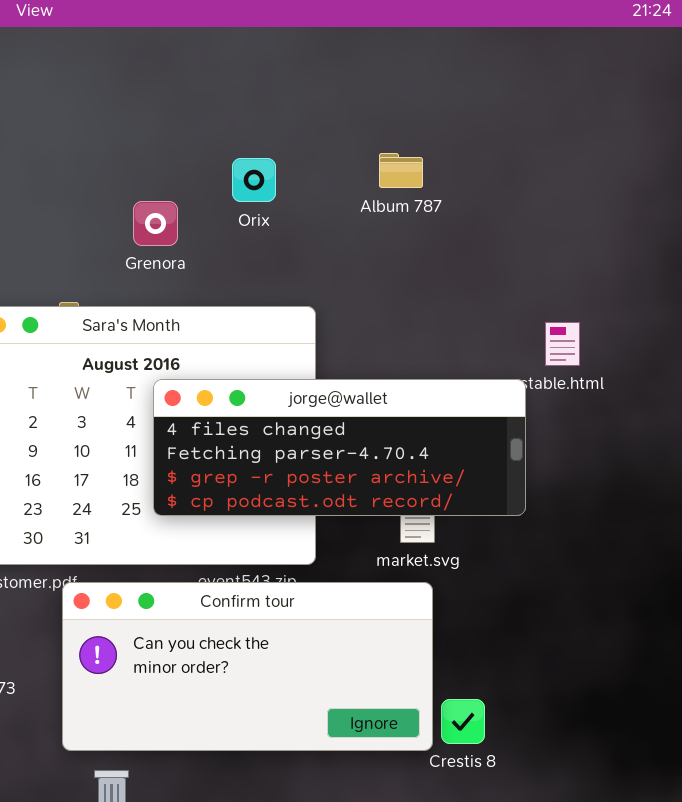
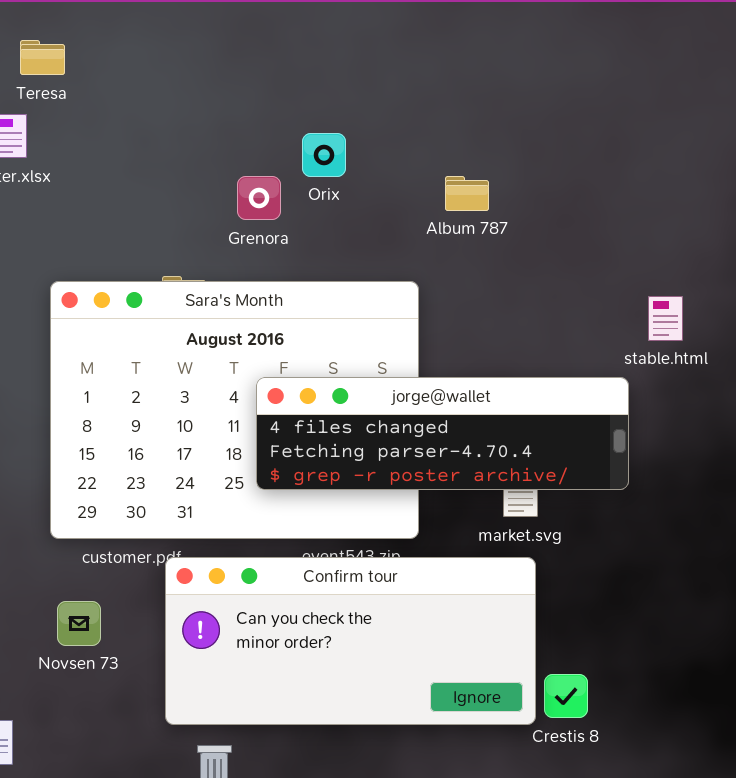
Album 787: [379,153,423,188] -> [445,176,489,211], moved
Orix: [232,158,276,202] -> [302,133,346,177], moved
jorge@wallet: [153,379,526,516] -> [256,377,629,490], resized

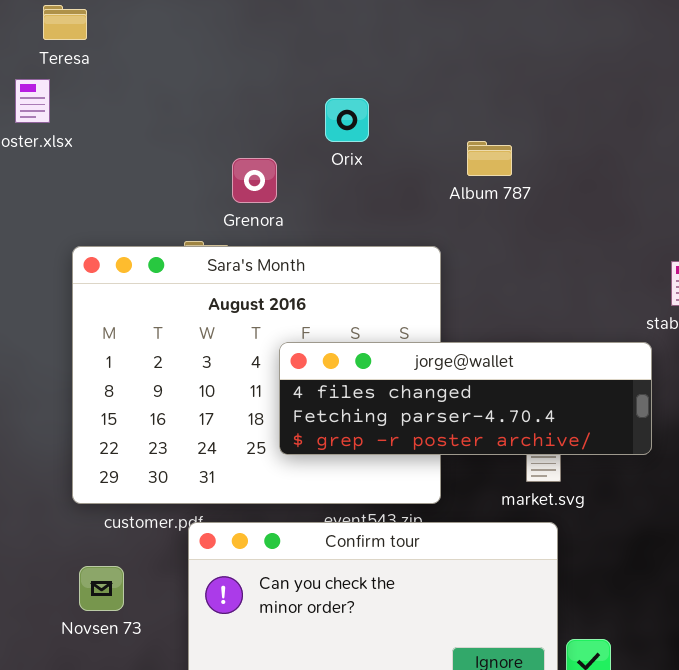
Grenora: [237,176,281,220] -> [232,158,277,203], moved

